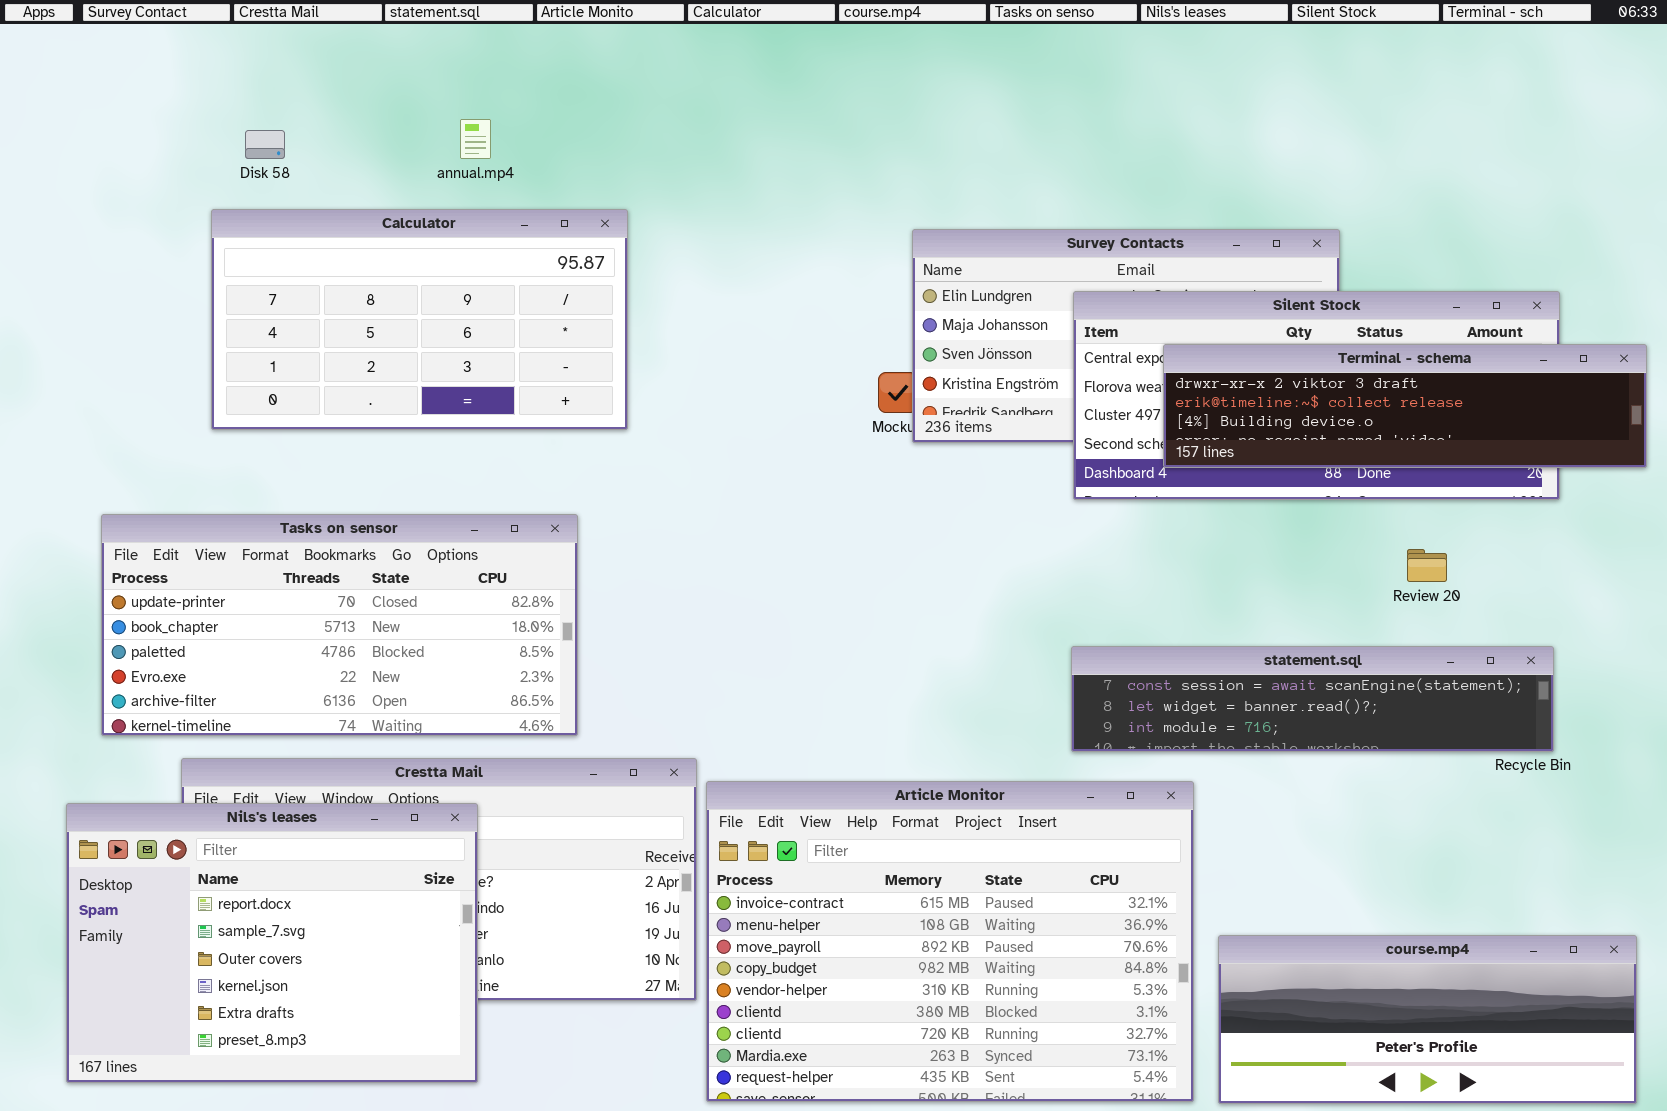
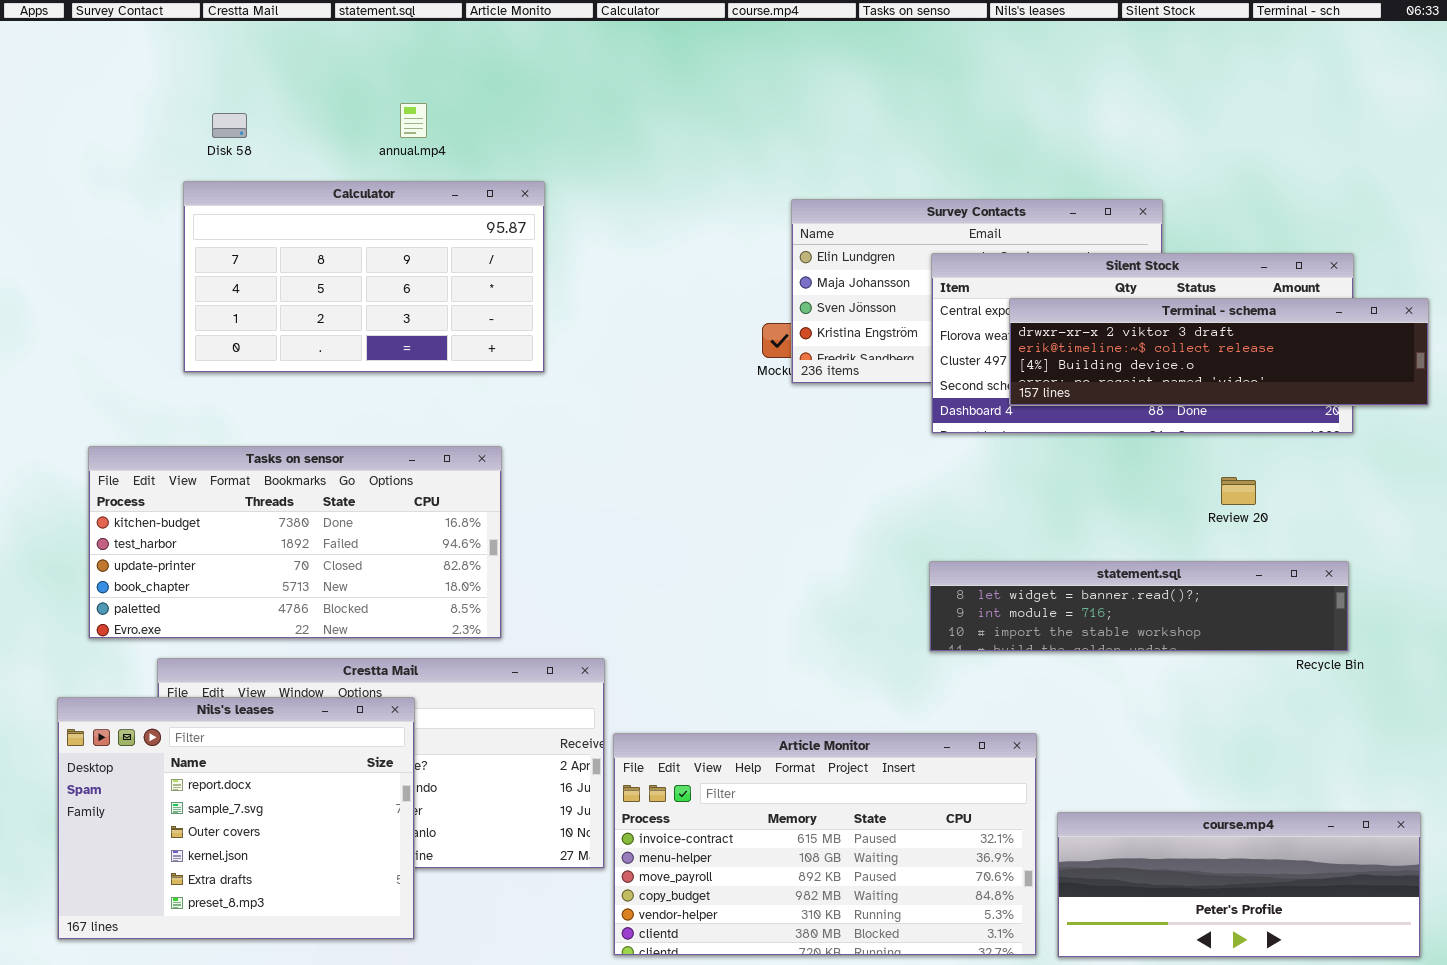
Tasks on sensor: [101,514,578,736] -> [88,446,502,639], scrolled up 2 rows
statement.sql: [1071,646,1554,752] -> [929,561,1349,652], scrolled down 1 row
Article Monitor: [706,781,1194,1102] -> [613,733,1037,956], resized

